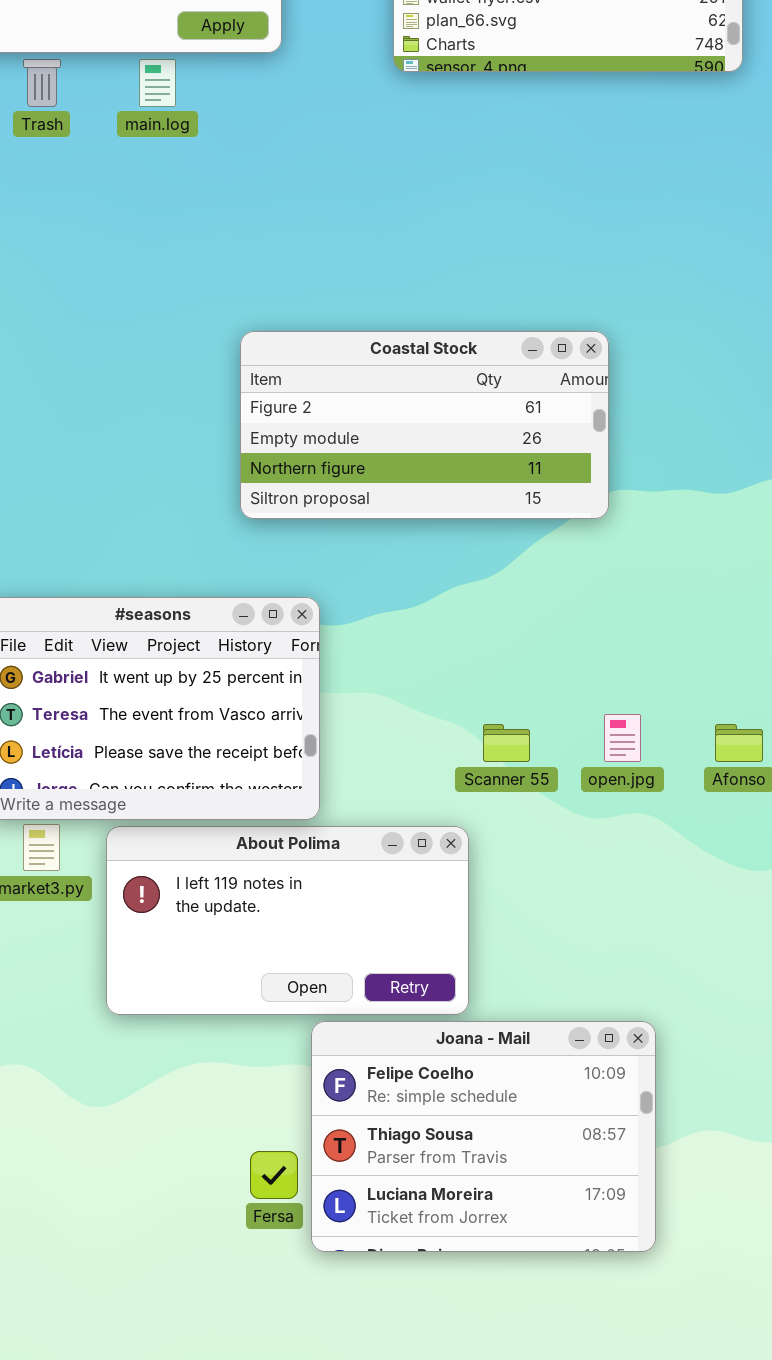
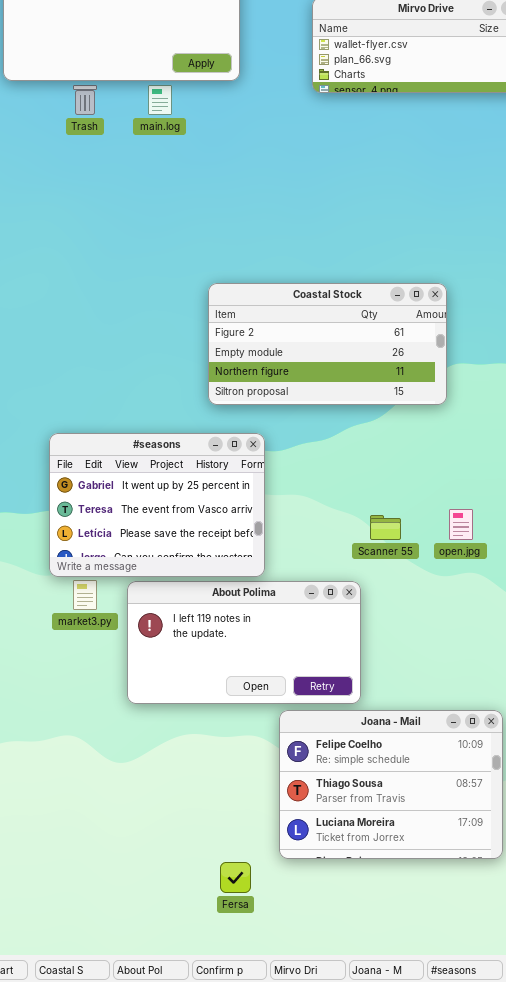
Coastal Stock: [240,331,609,519] -> [208,283,447,405], moved
Joana - Mail: [311,1021,656,1252] -> [279,710,503,859], moved
Fersa: [250,1151,298,1199] -> [220,862,251,893], moved

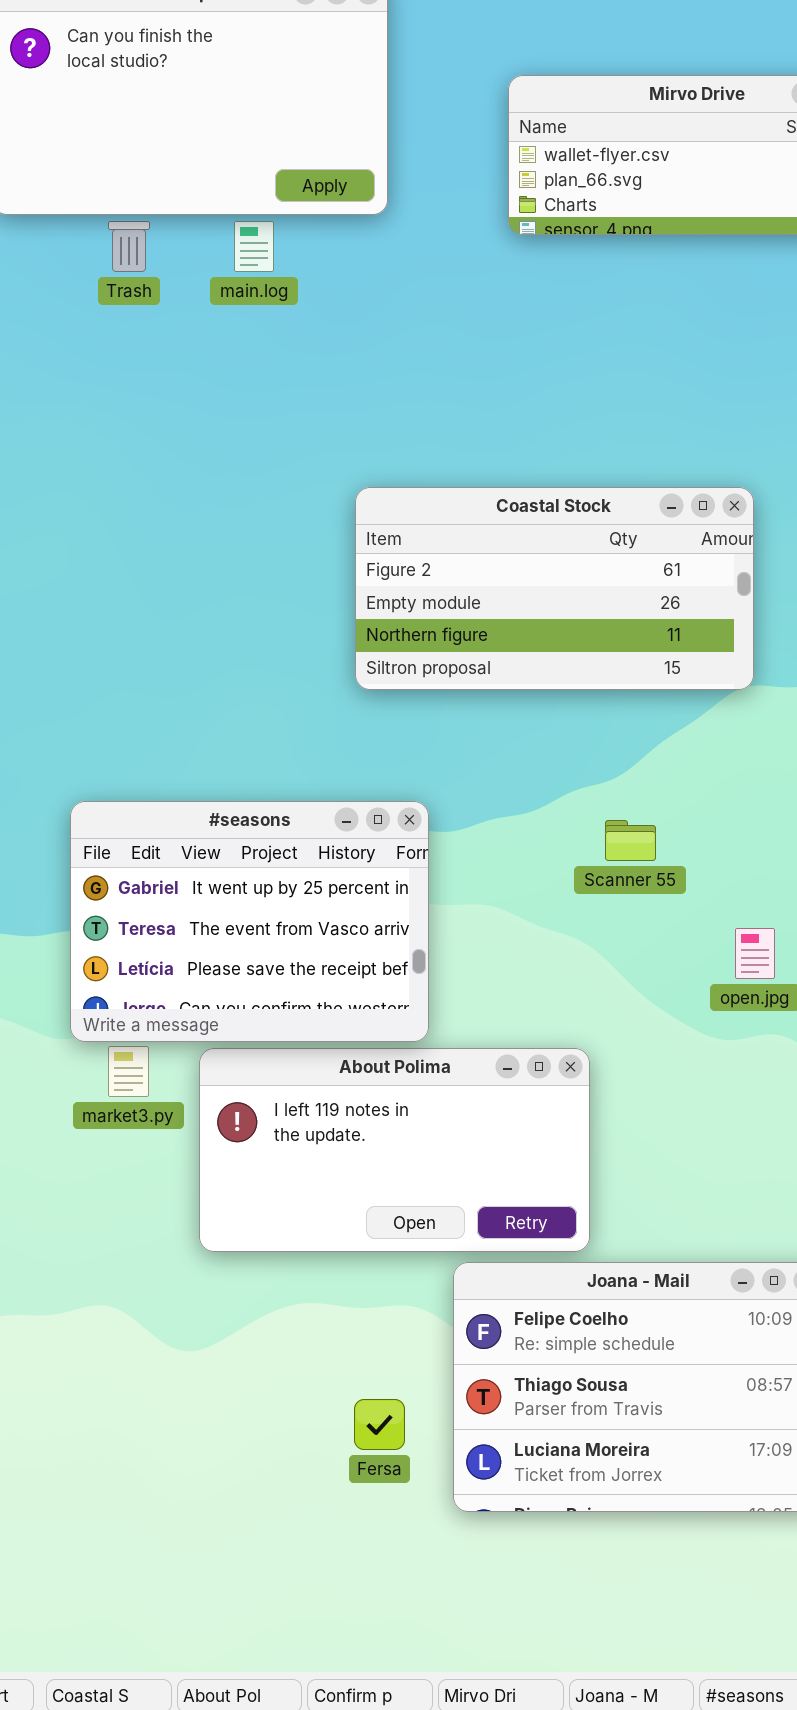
Coastal Stock: [208,283,447,405] -> [355,487,754,690], moved
Scanner 55: [370,515,401,540] -> [605,820,656,861], moved
Fersa: [220,862,251,893] -> [354,1399,405,1450], moved

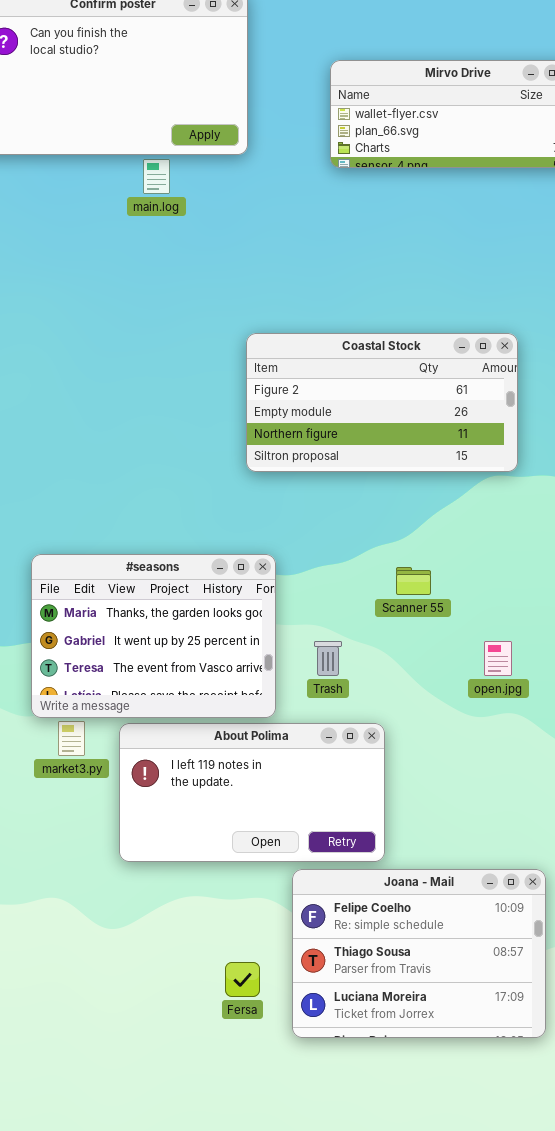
Trash: [108,221,150,272] -> [314,641,342,676], moved
Coastal Stock: [355,487,754,690] -> [246,333,518,472], moved
#seasons: [70,801,429,1042] -> [31,554,276,718], scrolled up 1 row

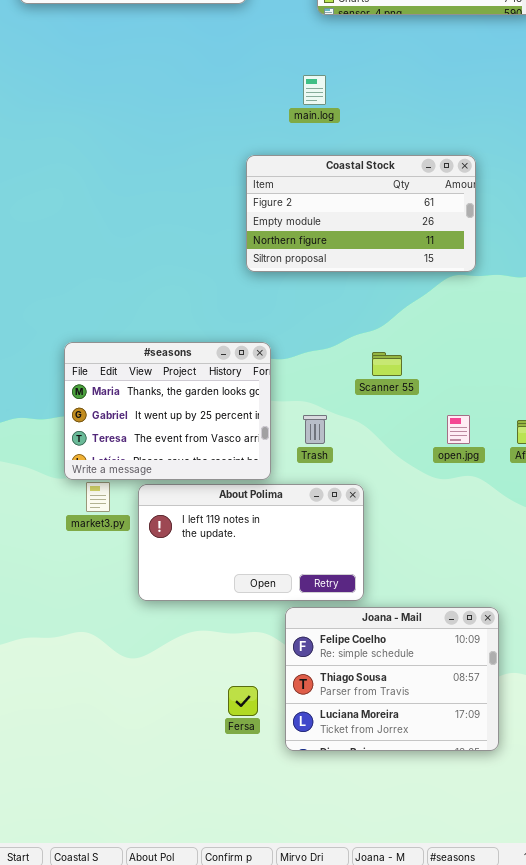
main.log: [143,159,170,194] -> [303,75,326,105], moved

